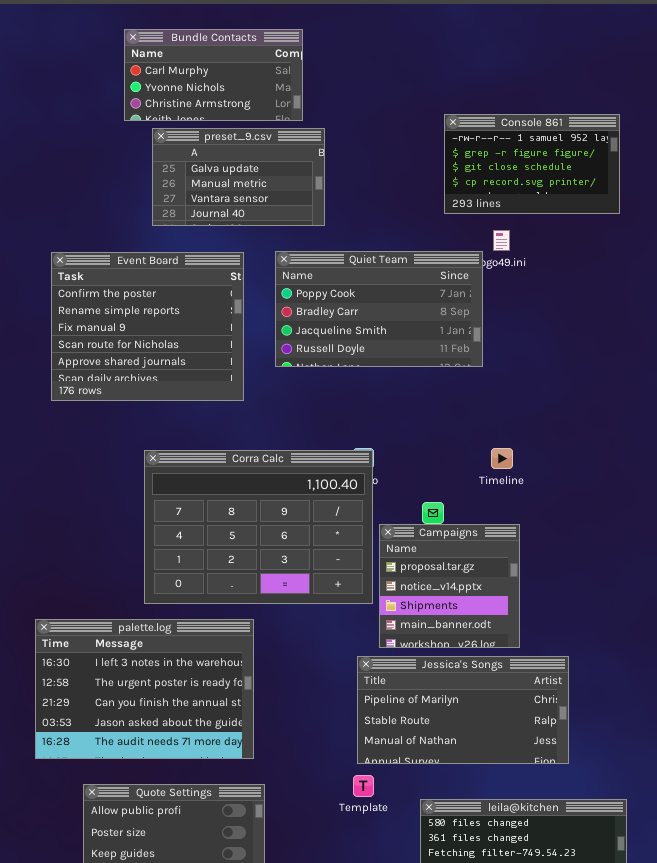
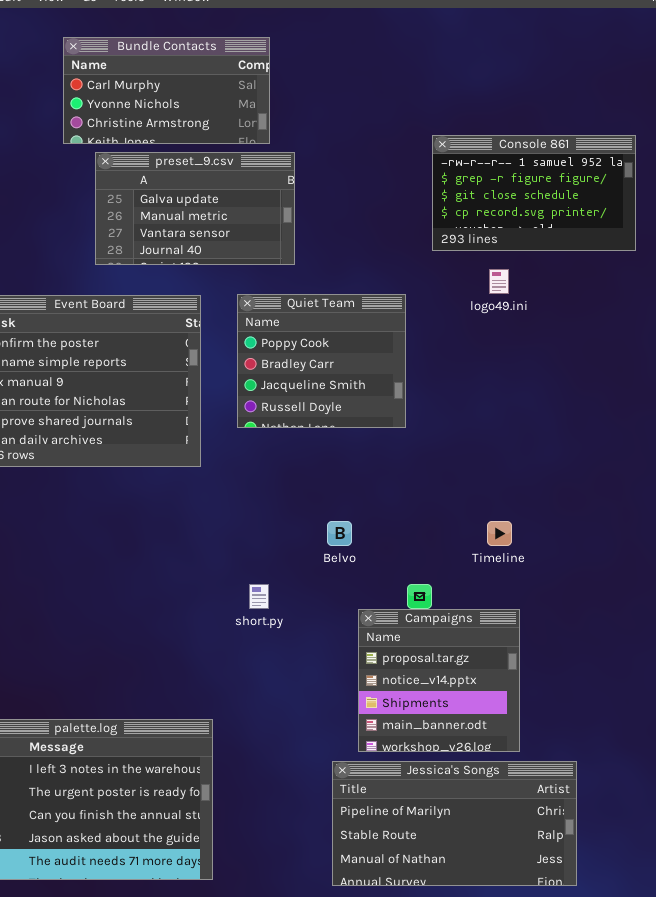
Quiet Team: [275,251,483,367] -> [237,294,406,428], resized
Corra Calc: [144,450,373,604] -> none, closed

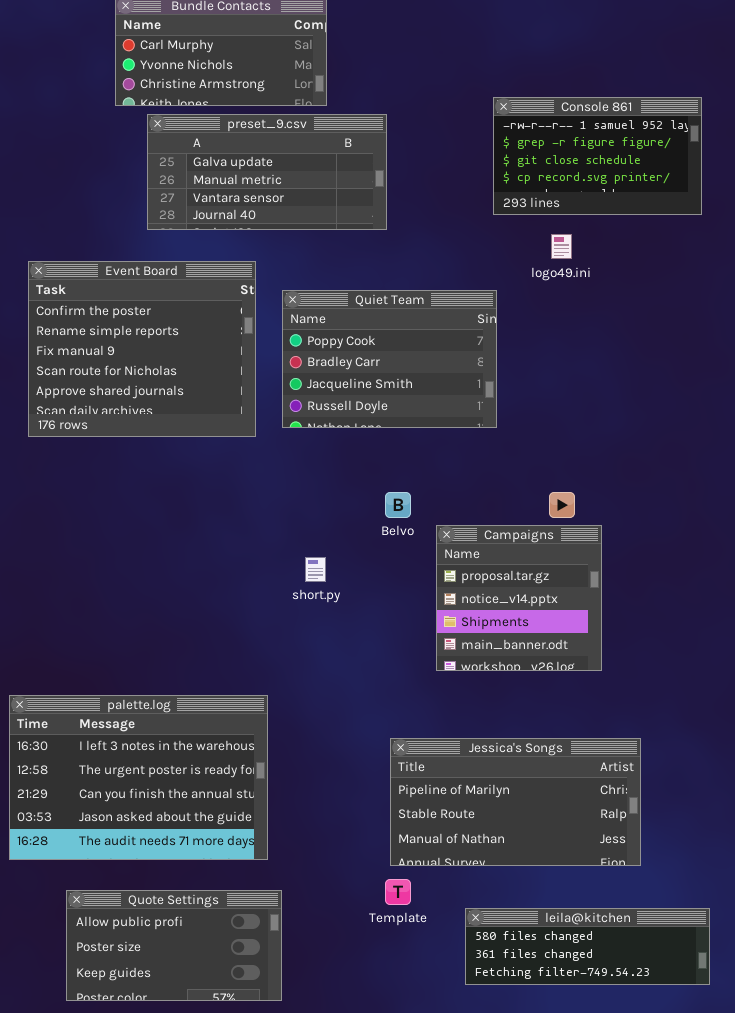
preset_9.csv: [95,152,295,265] -> [147,114,387,230], resized
Quiet Team: [237,294,406,428] -> [282,290,497,428], moved, resized
Campaigns: [358,609,520,752] -> [436,525,602,671], moved

